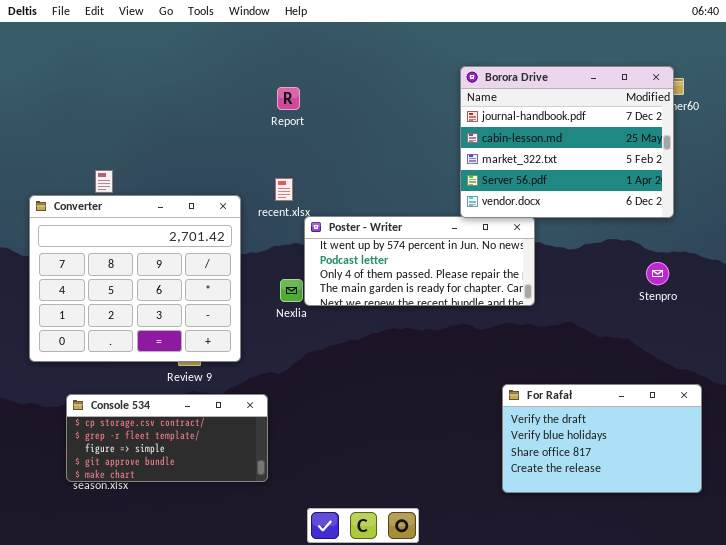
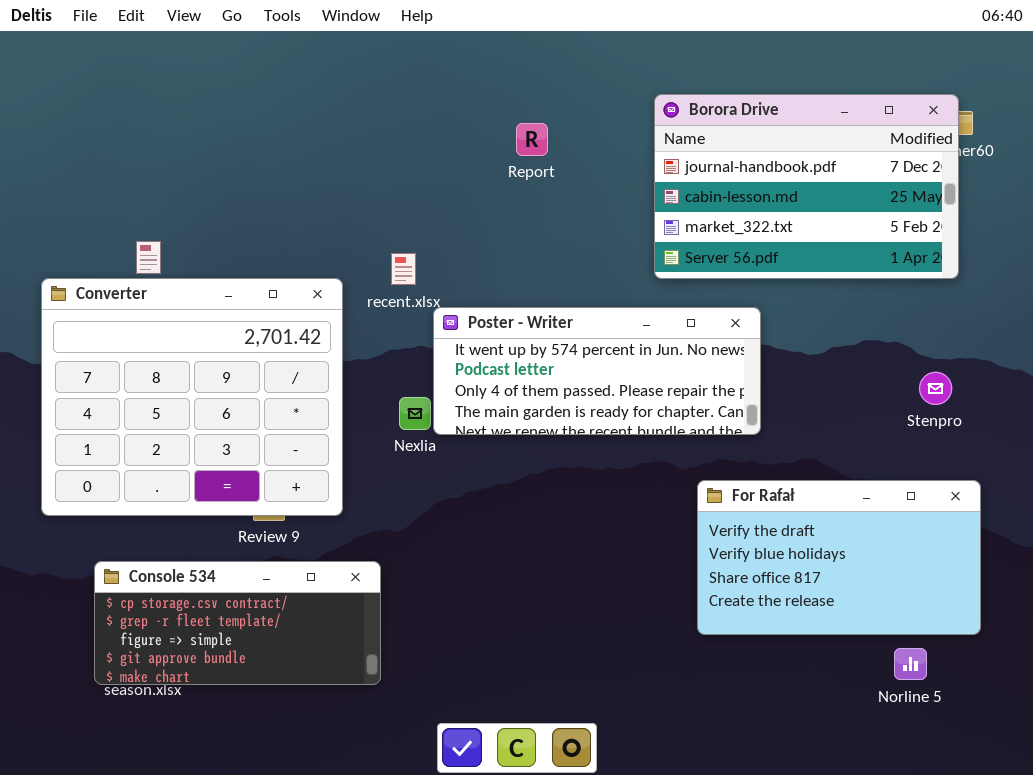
Borora Drive: [460,66,674,218] -> [654,94,959,279], resized
Report: [277,87,300,110] -> [516,123,548,156], moved
For Rafał: [502,384,702,493] -> [697,480,981,635], moved

